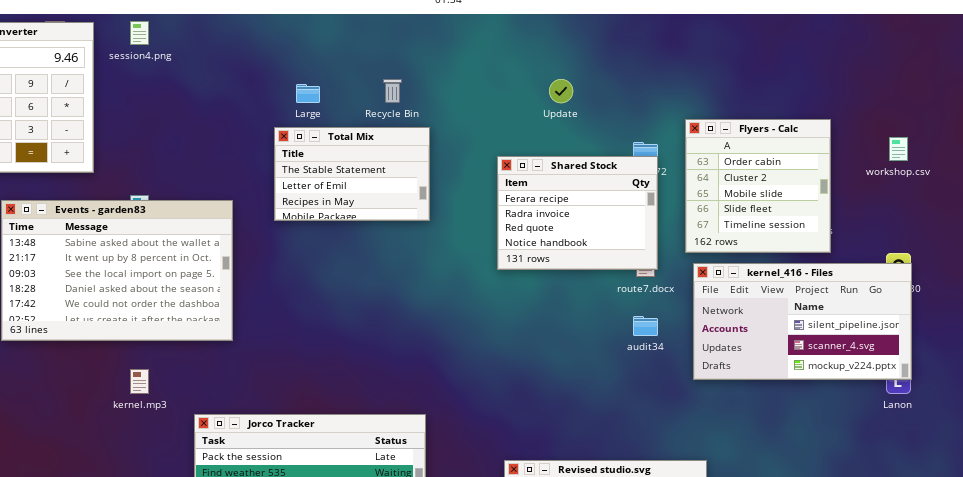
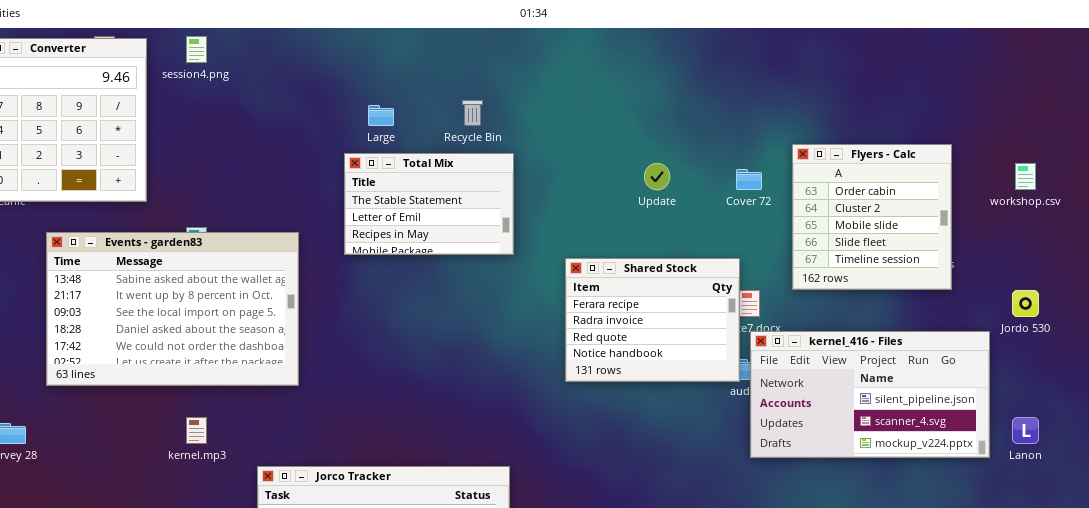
Update: [549,79,573,103] -> [644,163,670,190], moved
Shared Stock: [497,156,658,270] -> [565,258,740,382], moved
kernel_416 - Files: [693,263,912,380] -> [750,331,990,458], moved

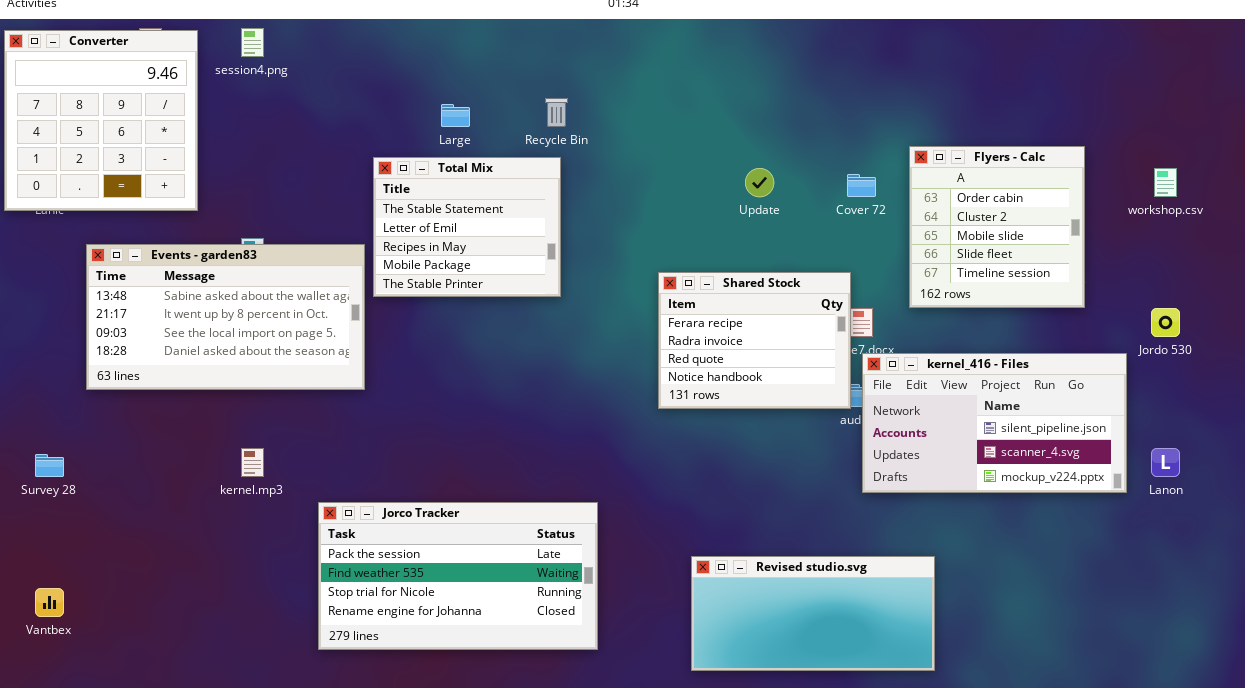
Total Mix: [344,153,514,255] -> [373,157,561,297], moved, resized
Events - garden83: [46,232,299,386] -> [86,244,365,390], resized

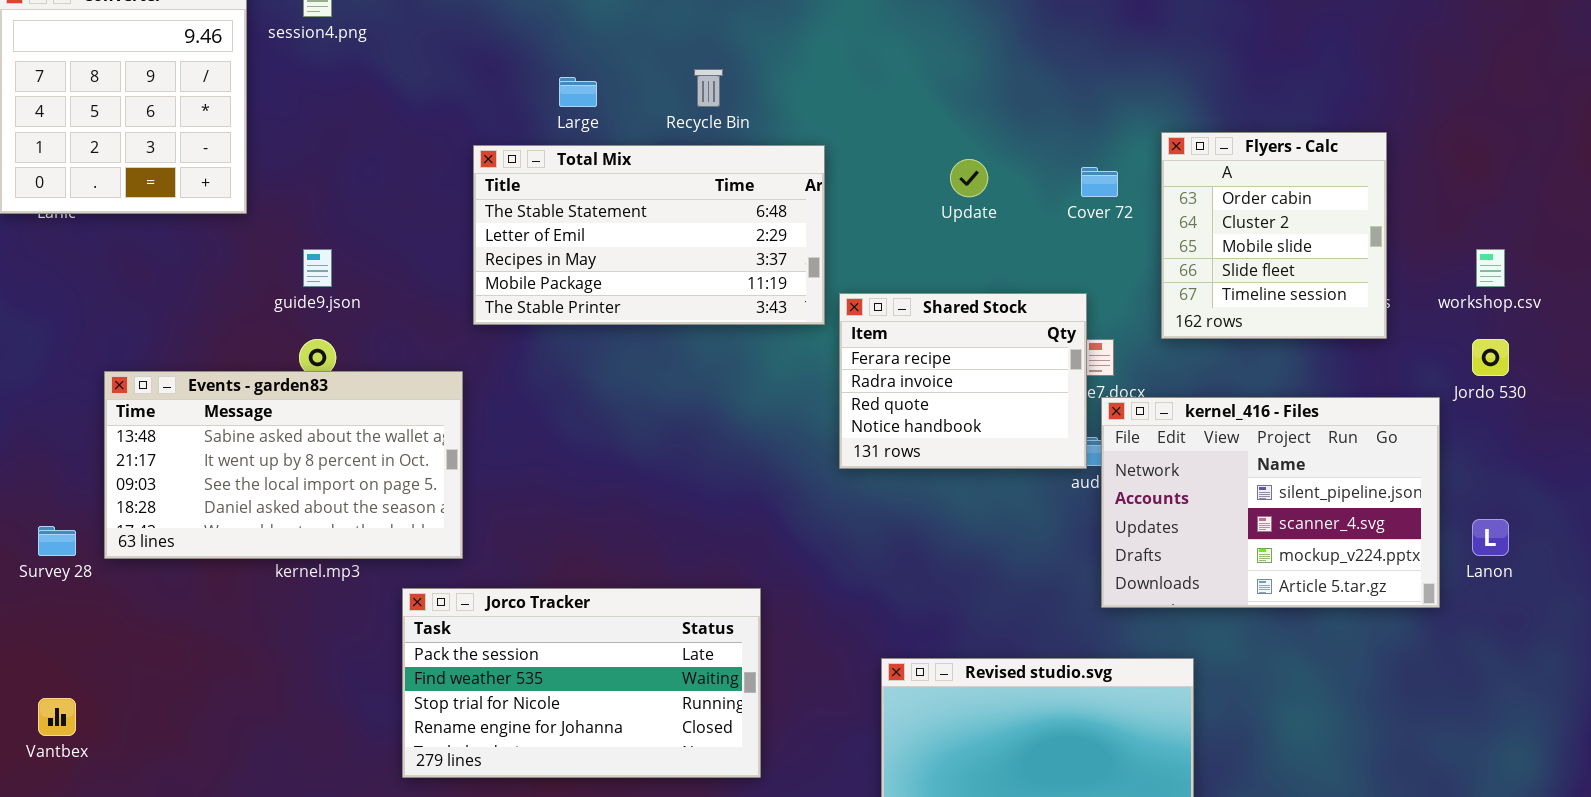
Total Mix: [373,157,561,297] -> [473,145,825,325], resized
workshop.csv: [1154,168,1177,197] -> [1476,249,1505,287], moved
Events - garden83: [86,244,365,390] -> [104,371,463,559], moved
kernel_416 - Files: [862,353,1127,493] -> [1101,397,1440,608], resized

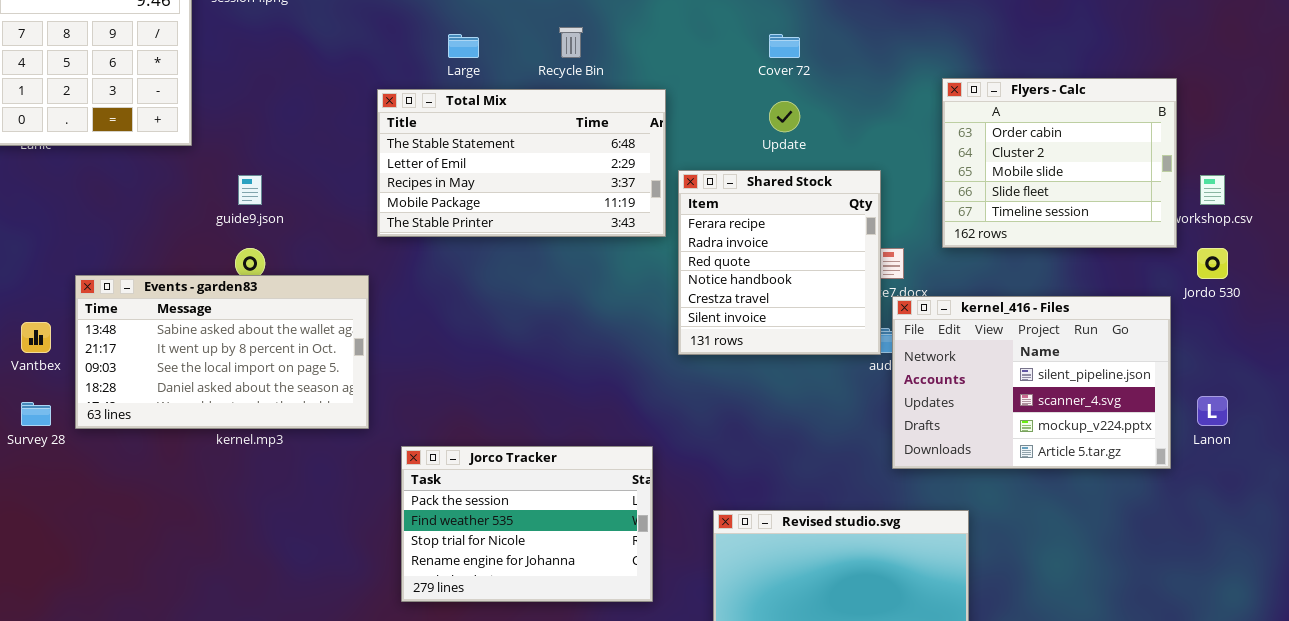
Flyers - Calc: [1161,132,1387,339] -> [942,78,1177,248], resized
Cover 72: [1081,167,1118,197] -> [769,34,800,58], moved
Shared Stock: [839,293,1087,469] -> [678,170,881,355], resized
Jorco Tracker: [402,588,761,778] -> [401,446,653,602], moved, resized
Vantbex: [38,698,76,736] -> [21,322,51,353], moved

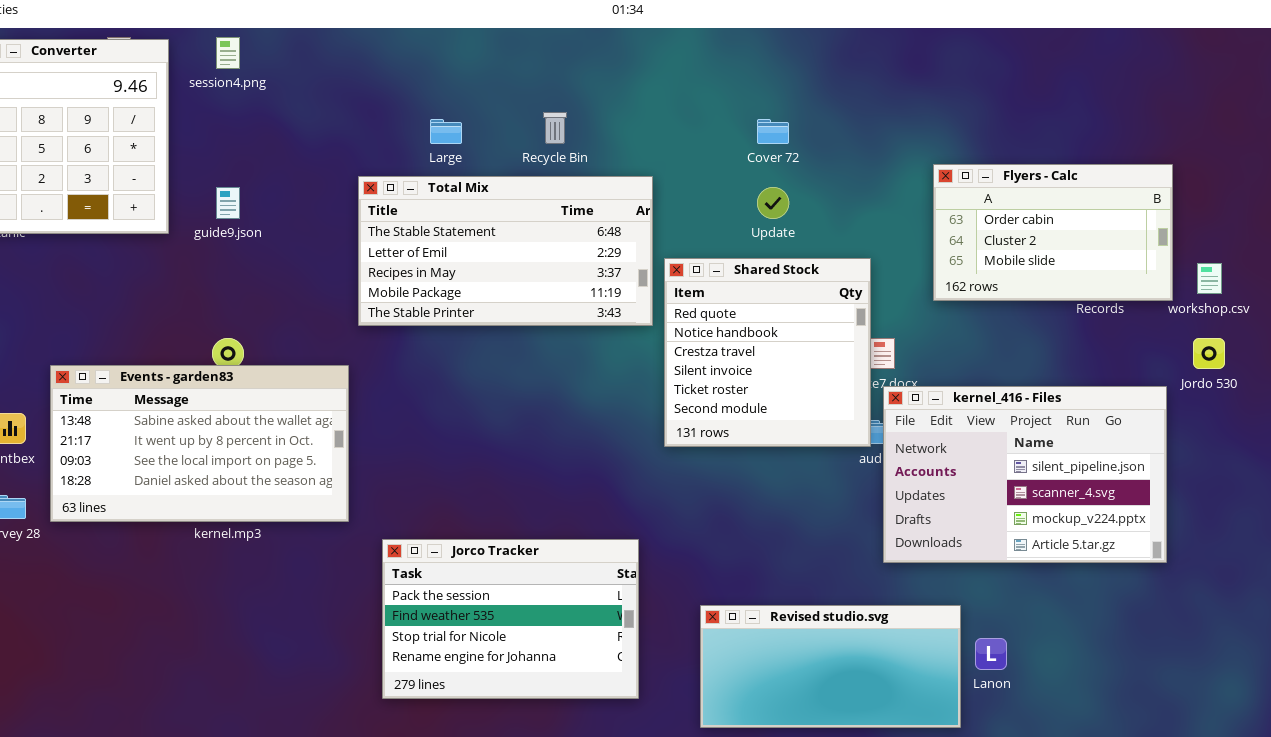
Flyers - Calc: [942,78,1177,248] -> [933,164,1173,301], resized
Shared Stock: [678,170,881,355] -> [664,258,871,447], scrolled down 2 rows
guide9.json: [238,175,262,205] -> [216,187,240,219], moved
Lanon: [1197,396,1228,426] -> [975,638,1007,670], moved

